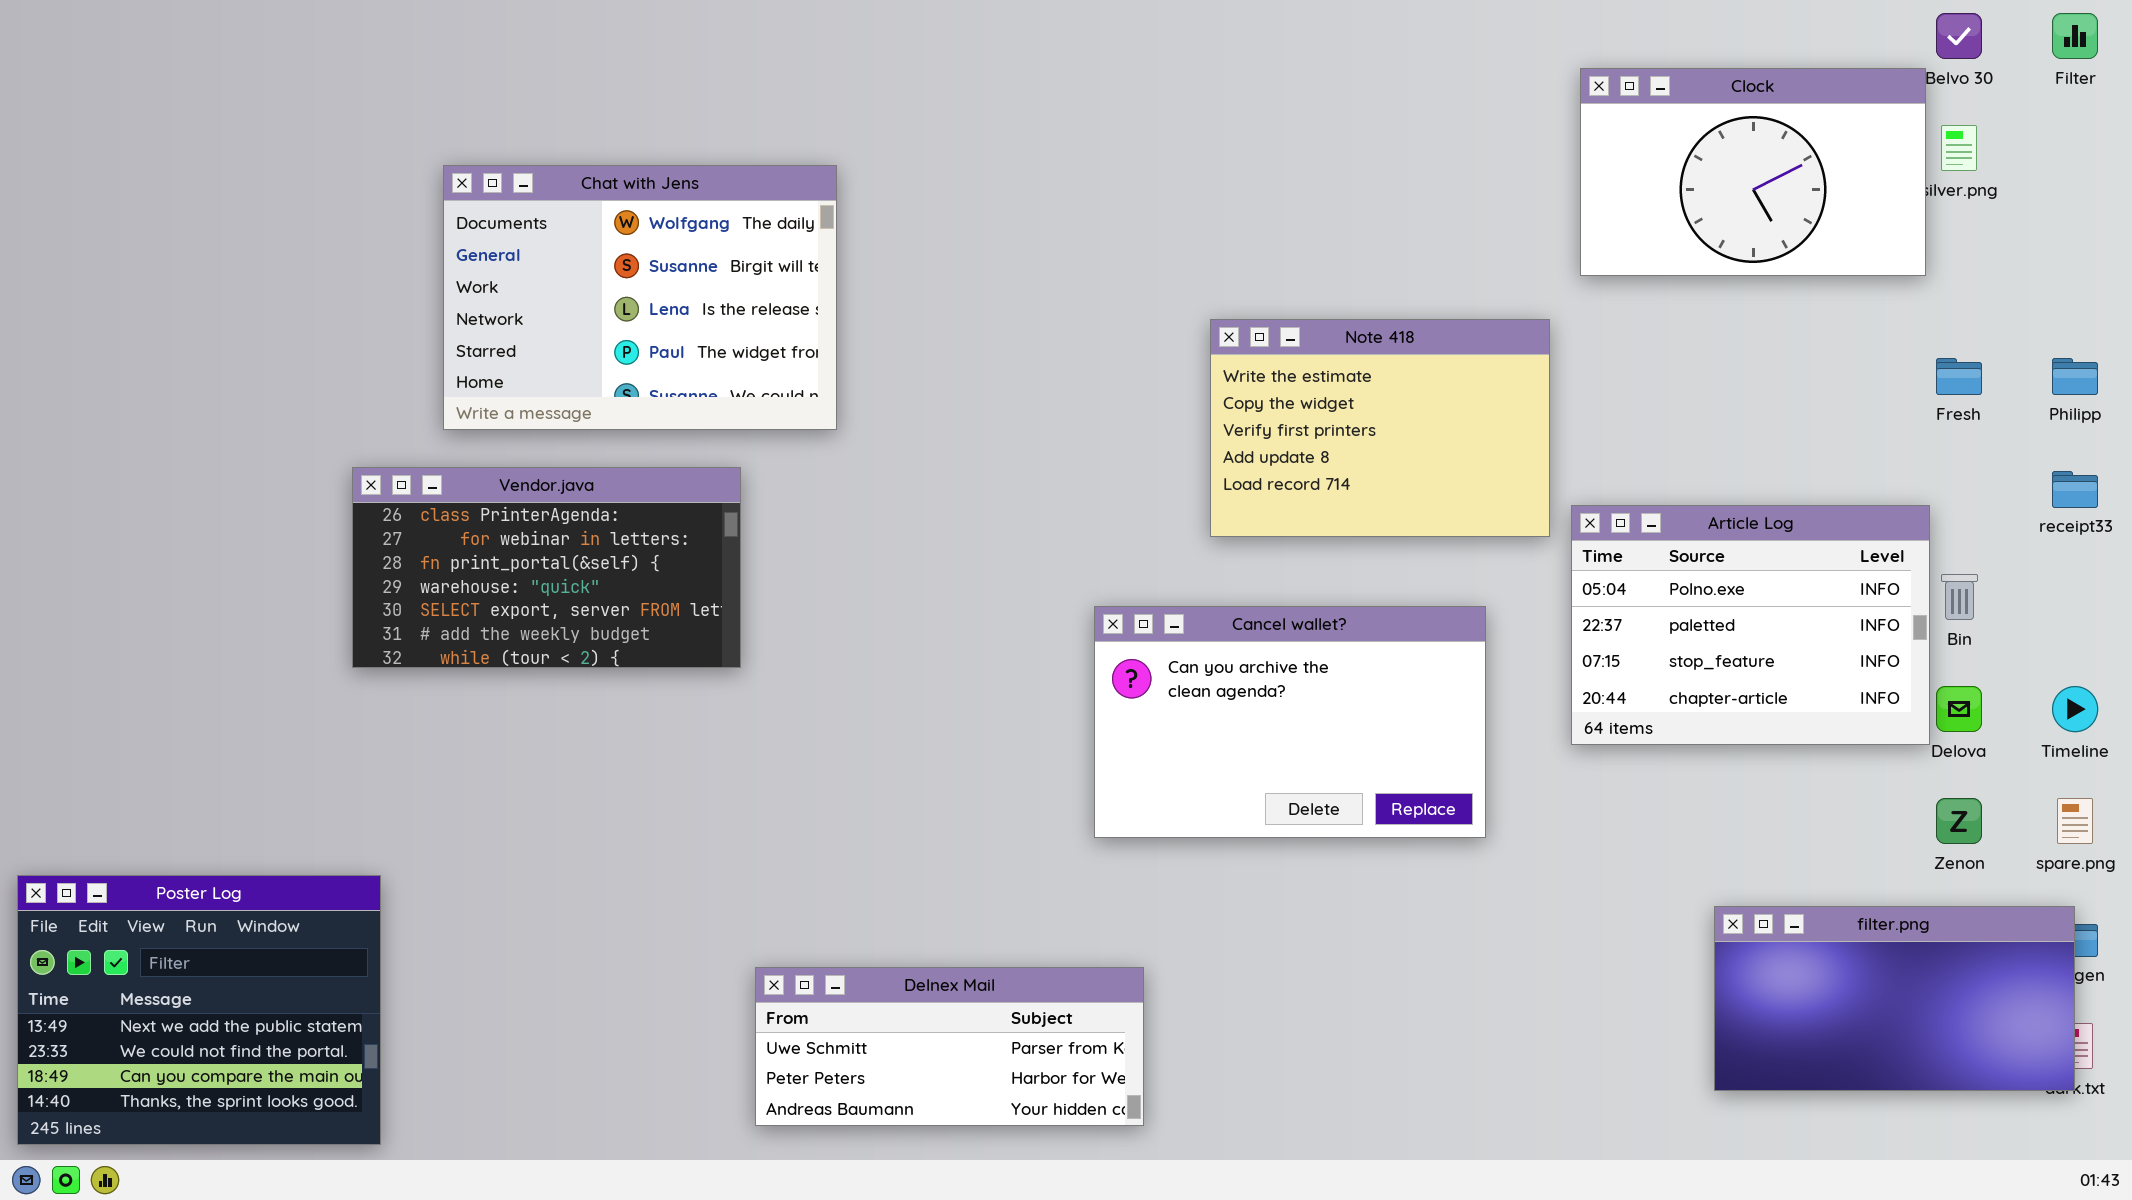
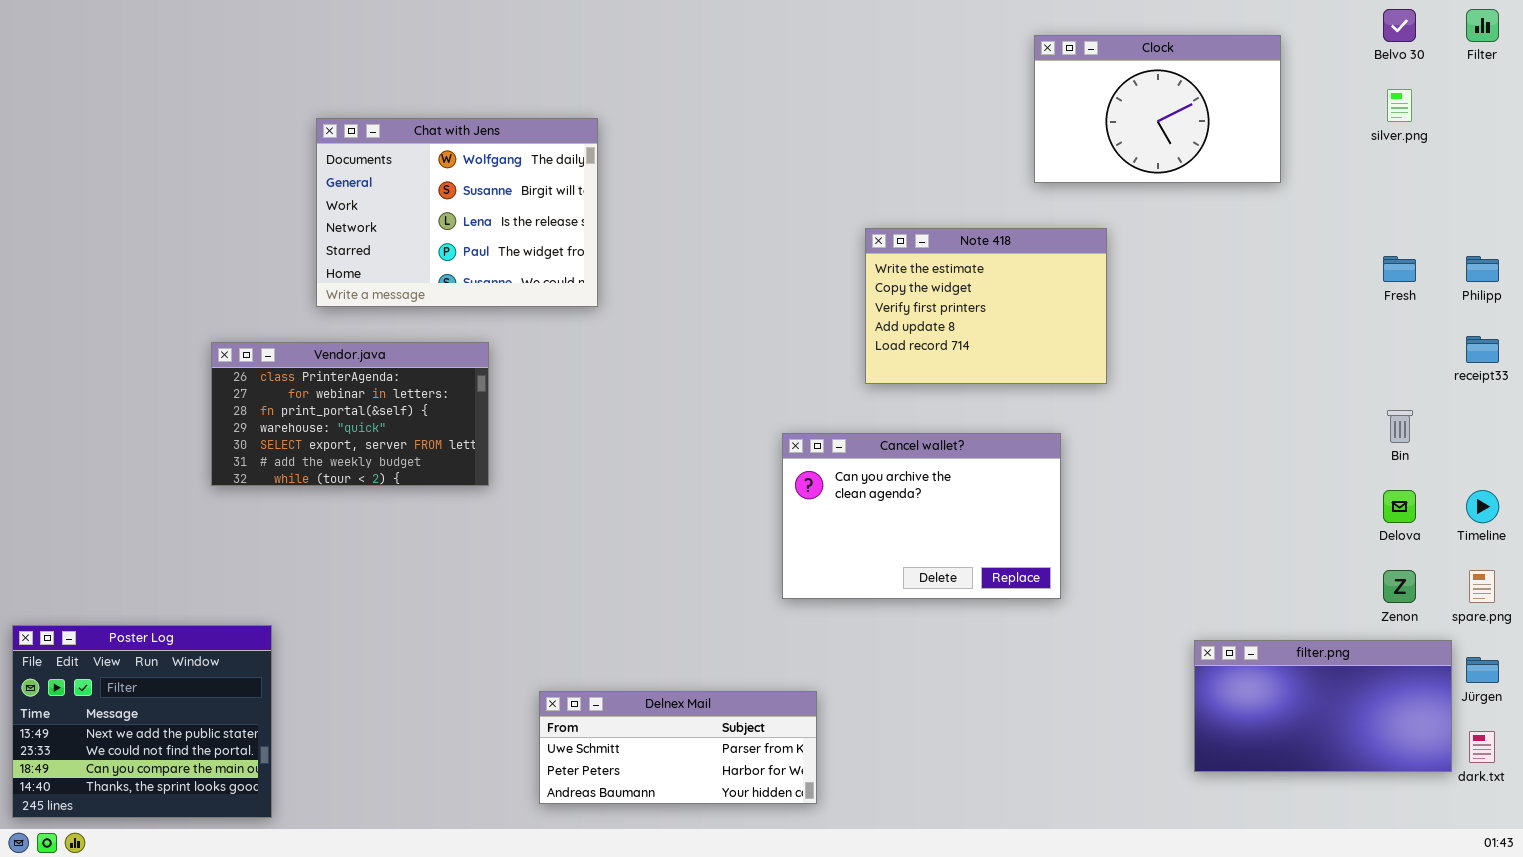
Clock: [1580,68,1926,276] -> [1034,35,1281,183], moved
Vendor.java: [352,467,741,668] -> [211,342,489,486], moved
Article Log: [1571,505,1930,745] -> none, closed
filter.png: [1714,906,2075,1091] -> [1194,640,1452,772], moved

